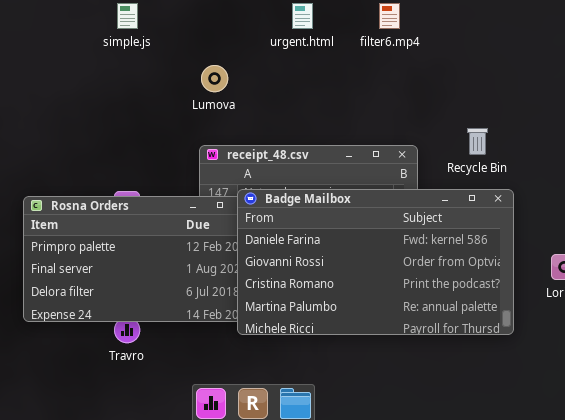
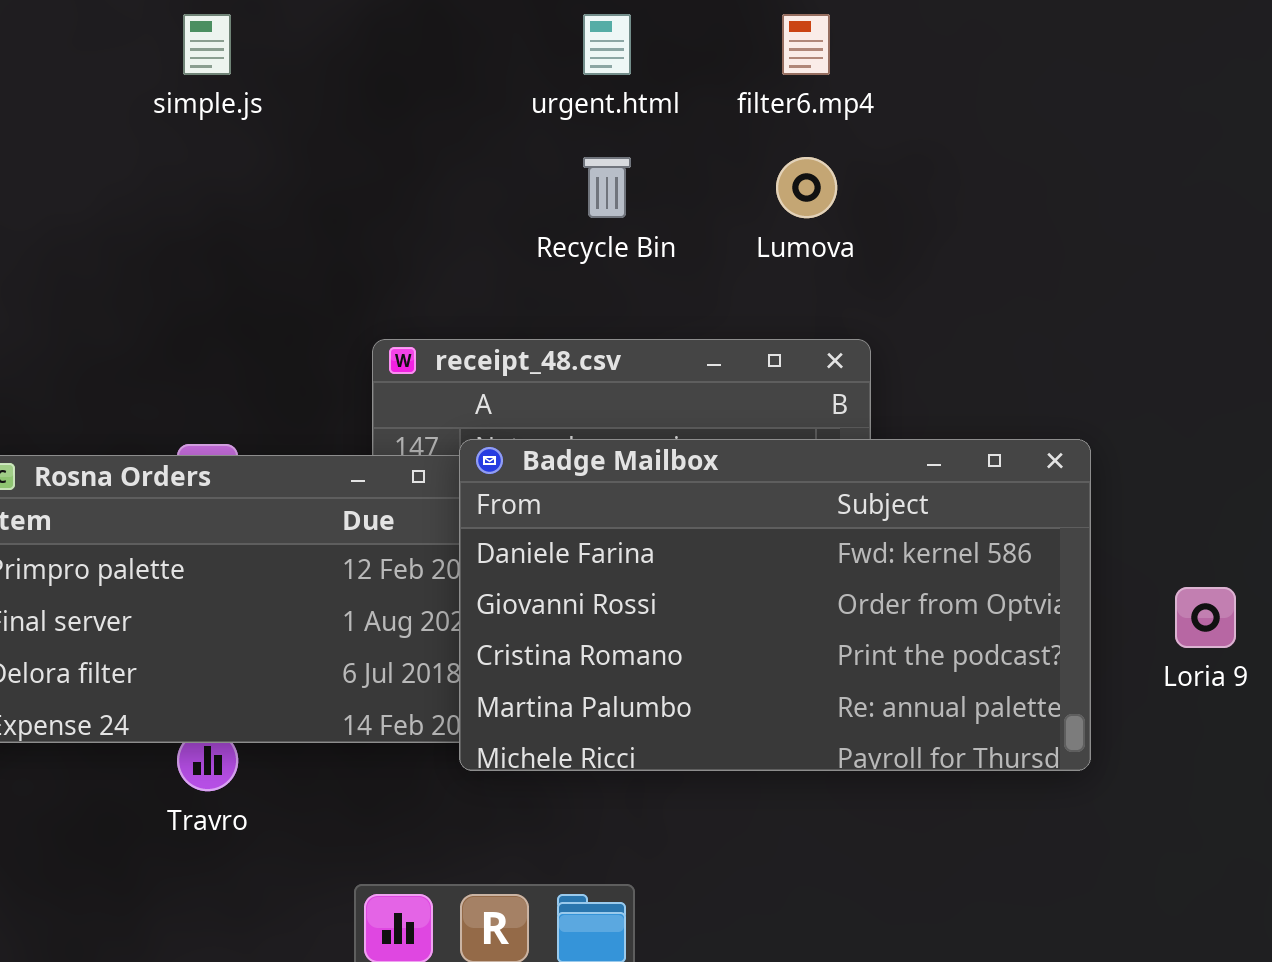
Lumova: [201,65,228,92] -> [776,157,837,218], moved
Recycle Bin: [467,128,488,155] -> [583,157,631,218], moved

